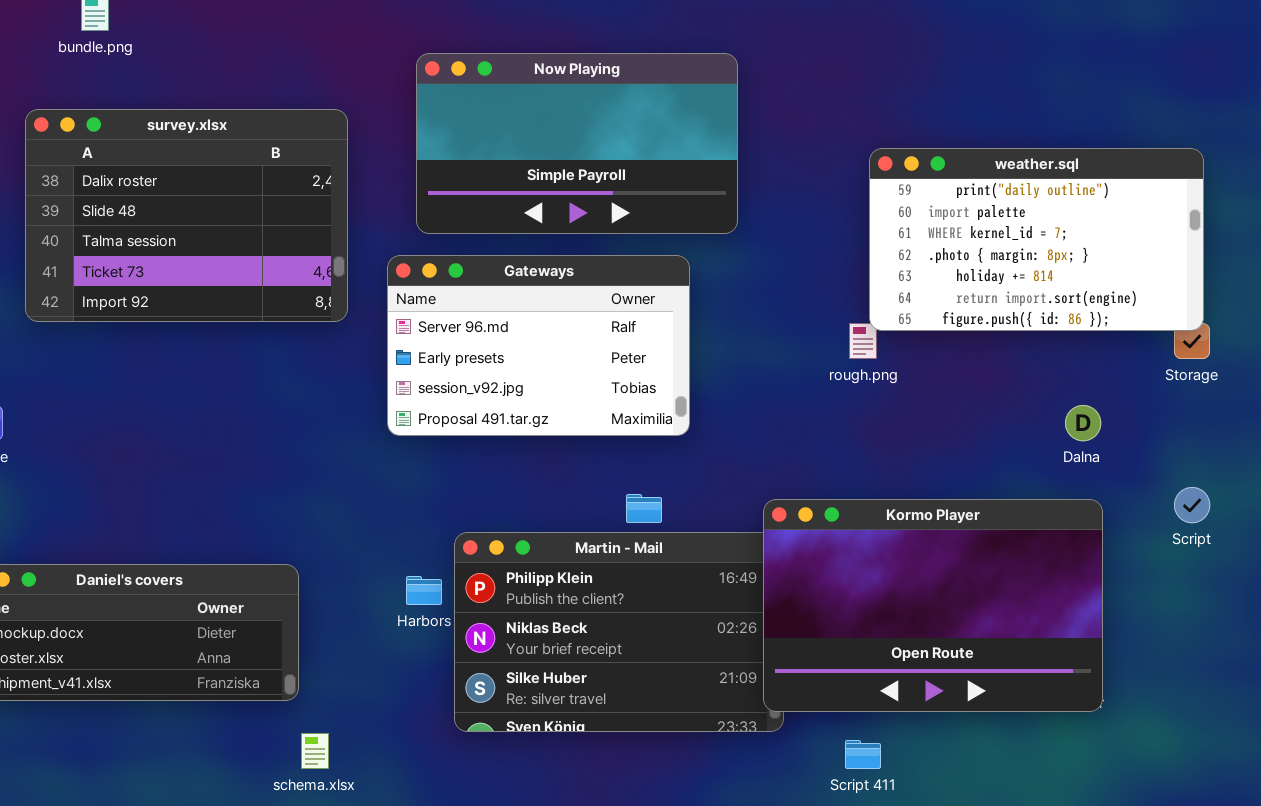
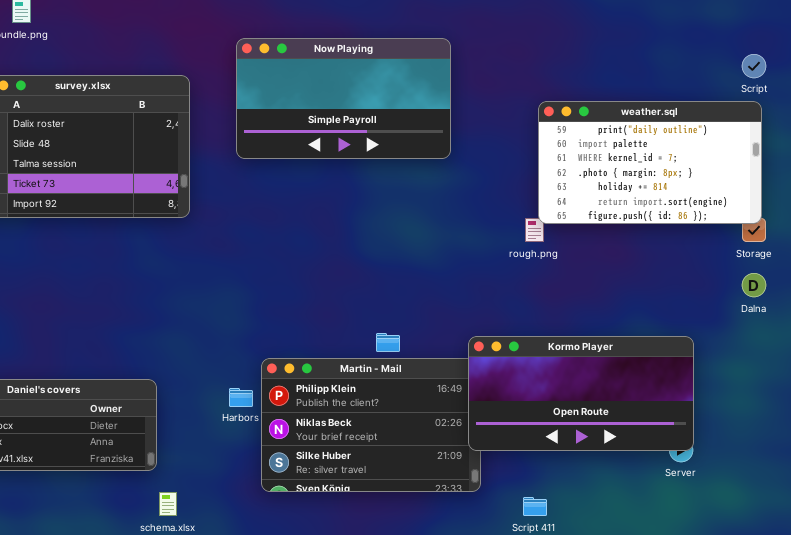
Gateways: [387,255,690,436] -> none, closed
Dalna: [1065,405,1101,441] -> [742,273,766,297], moved
Script: [1174,487,1210,523] -> [742,54,766,78], moved
Kormo Player: [763,499,1103,712] -> [468,336,694,451], resized

